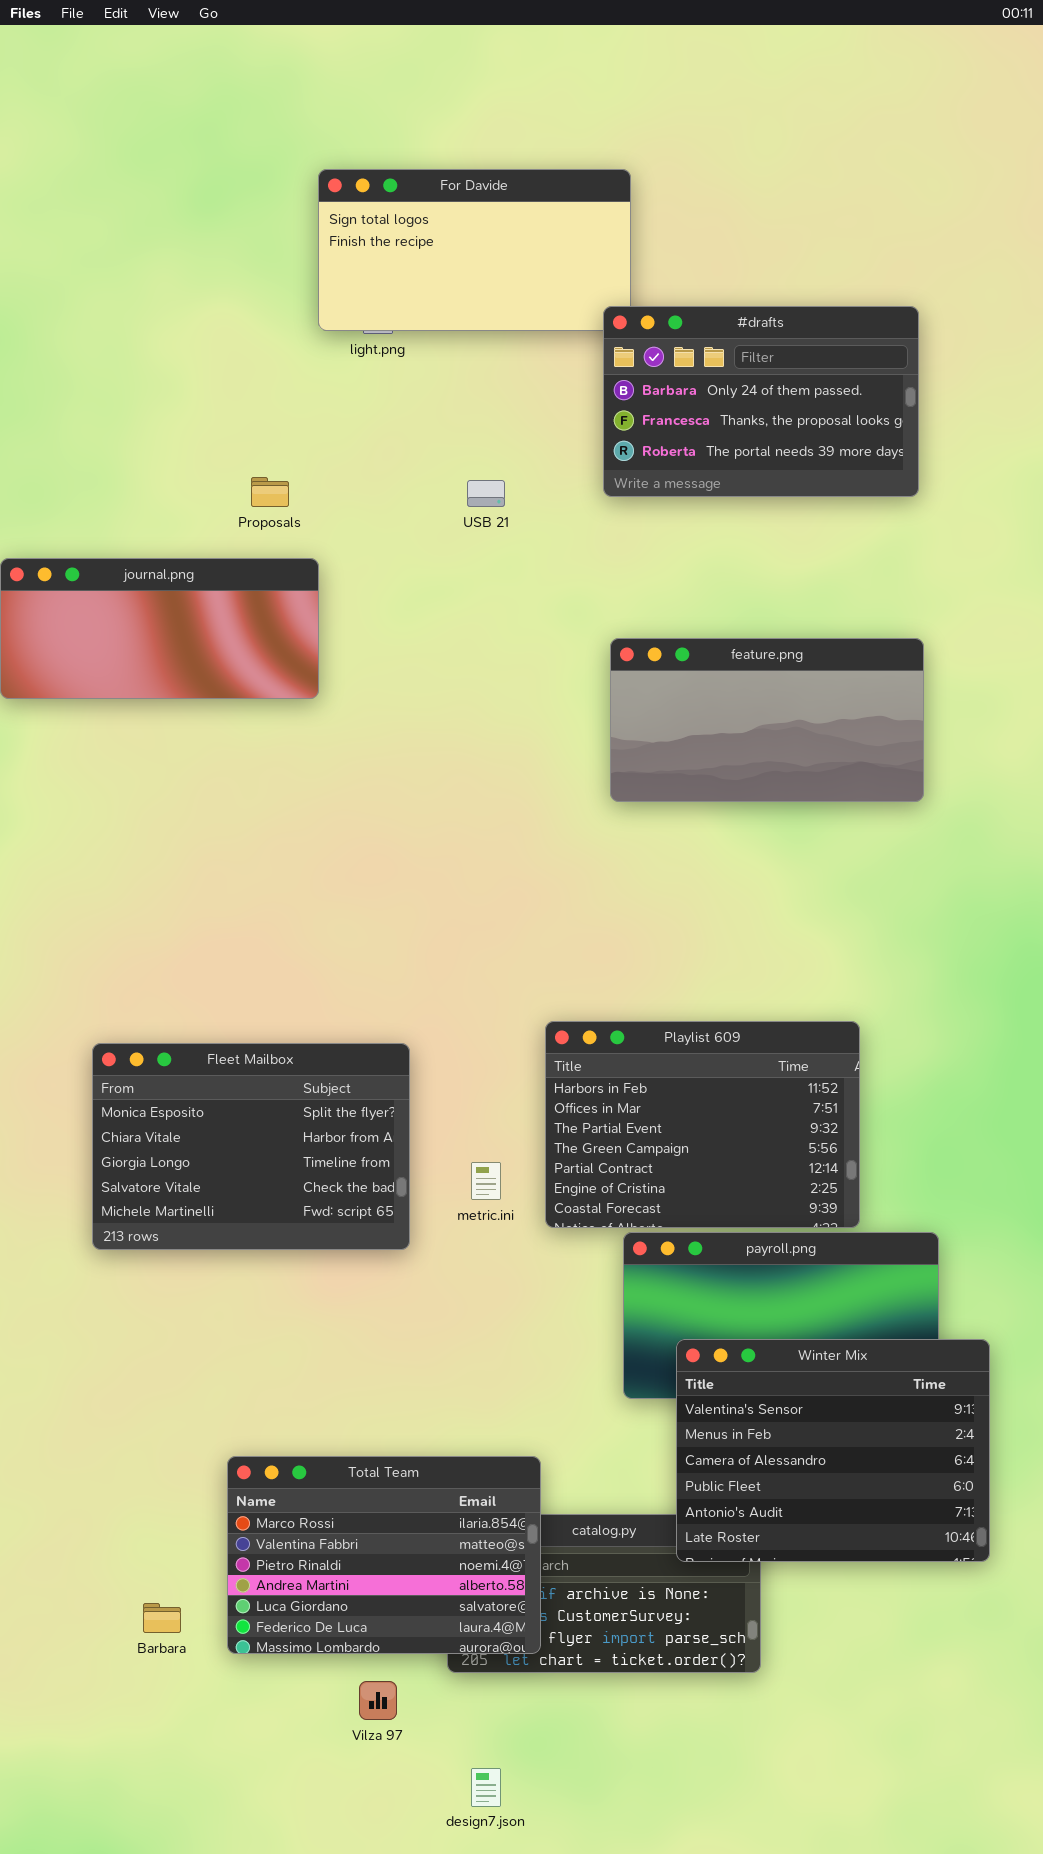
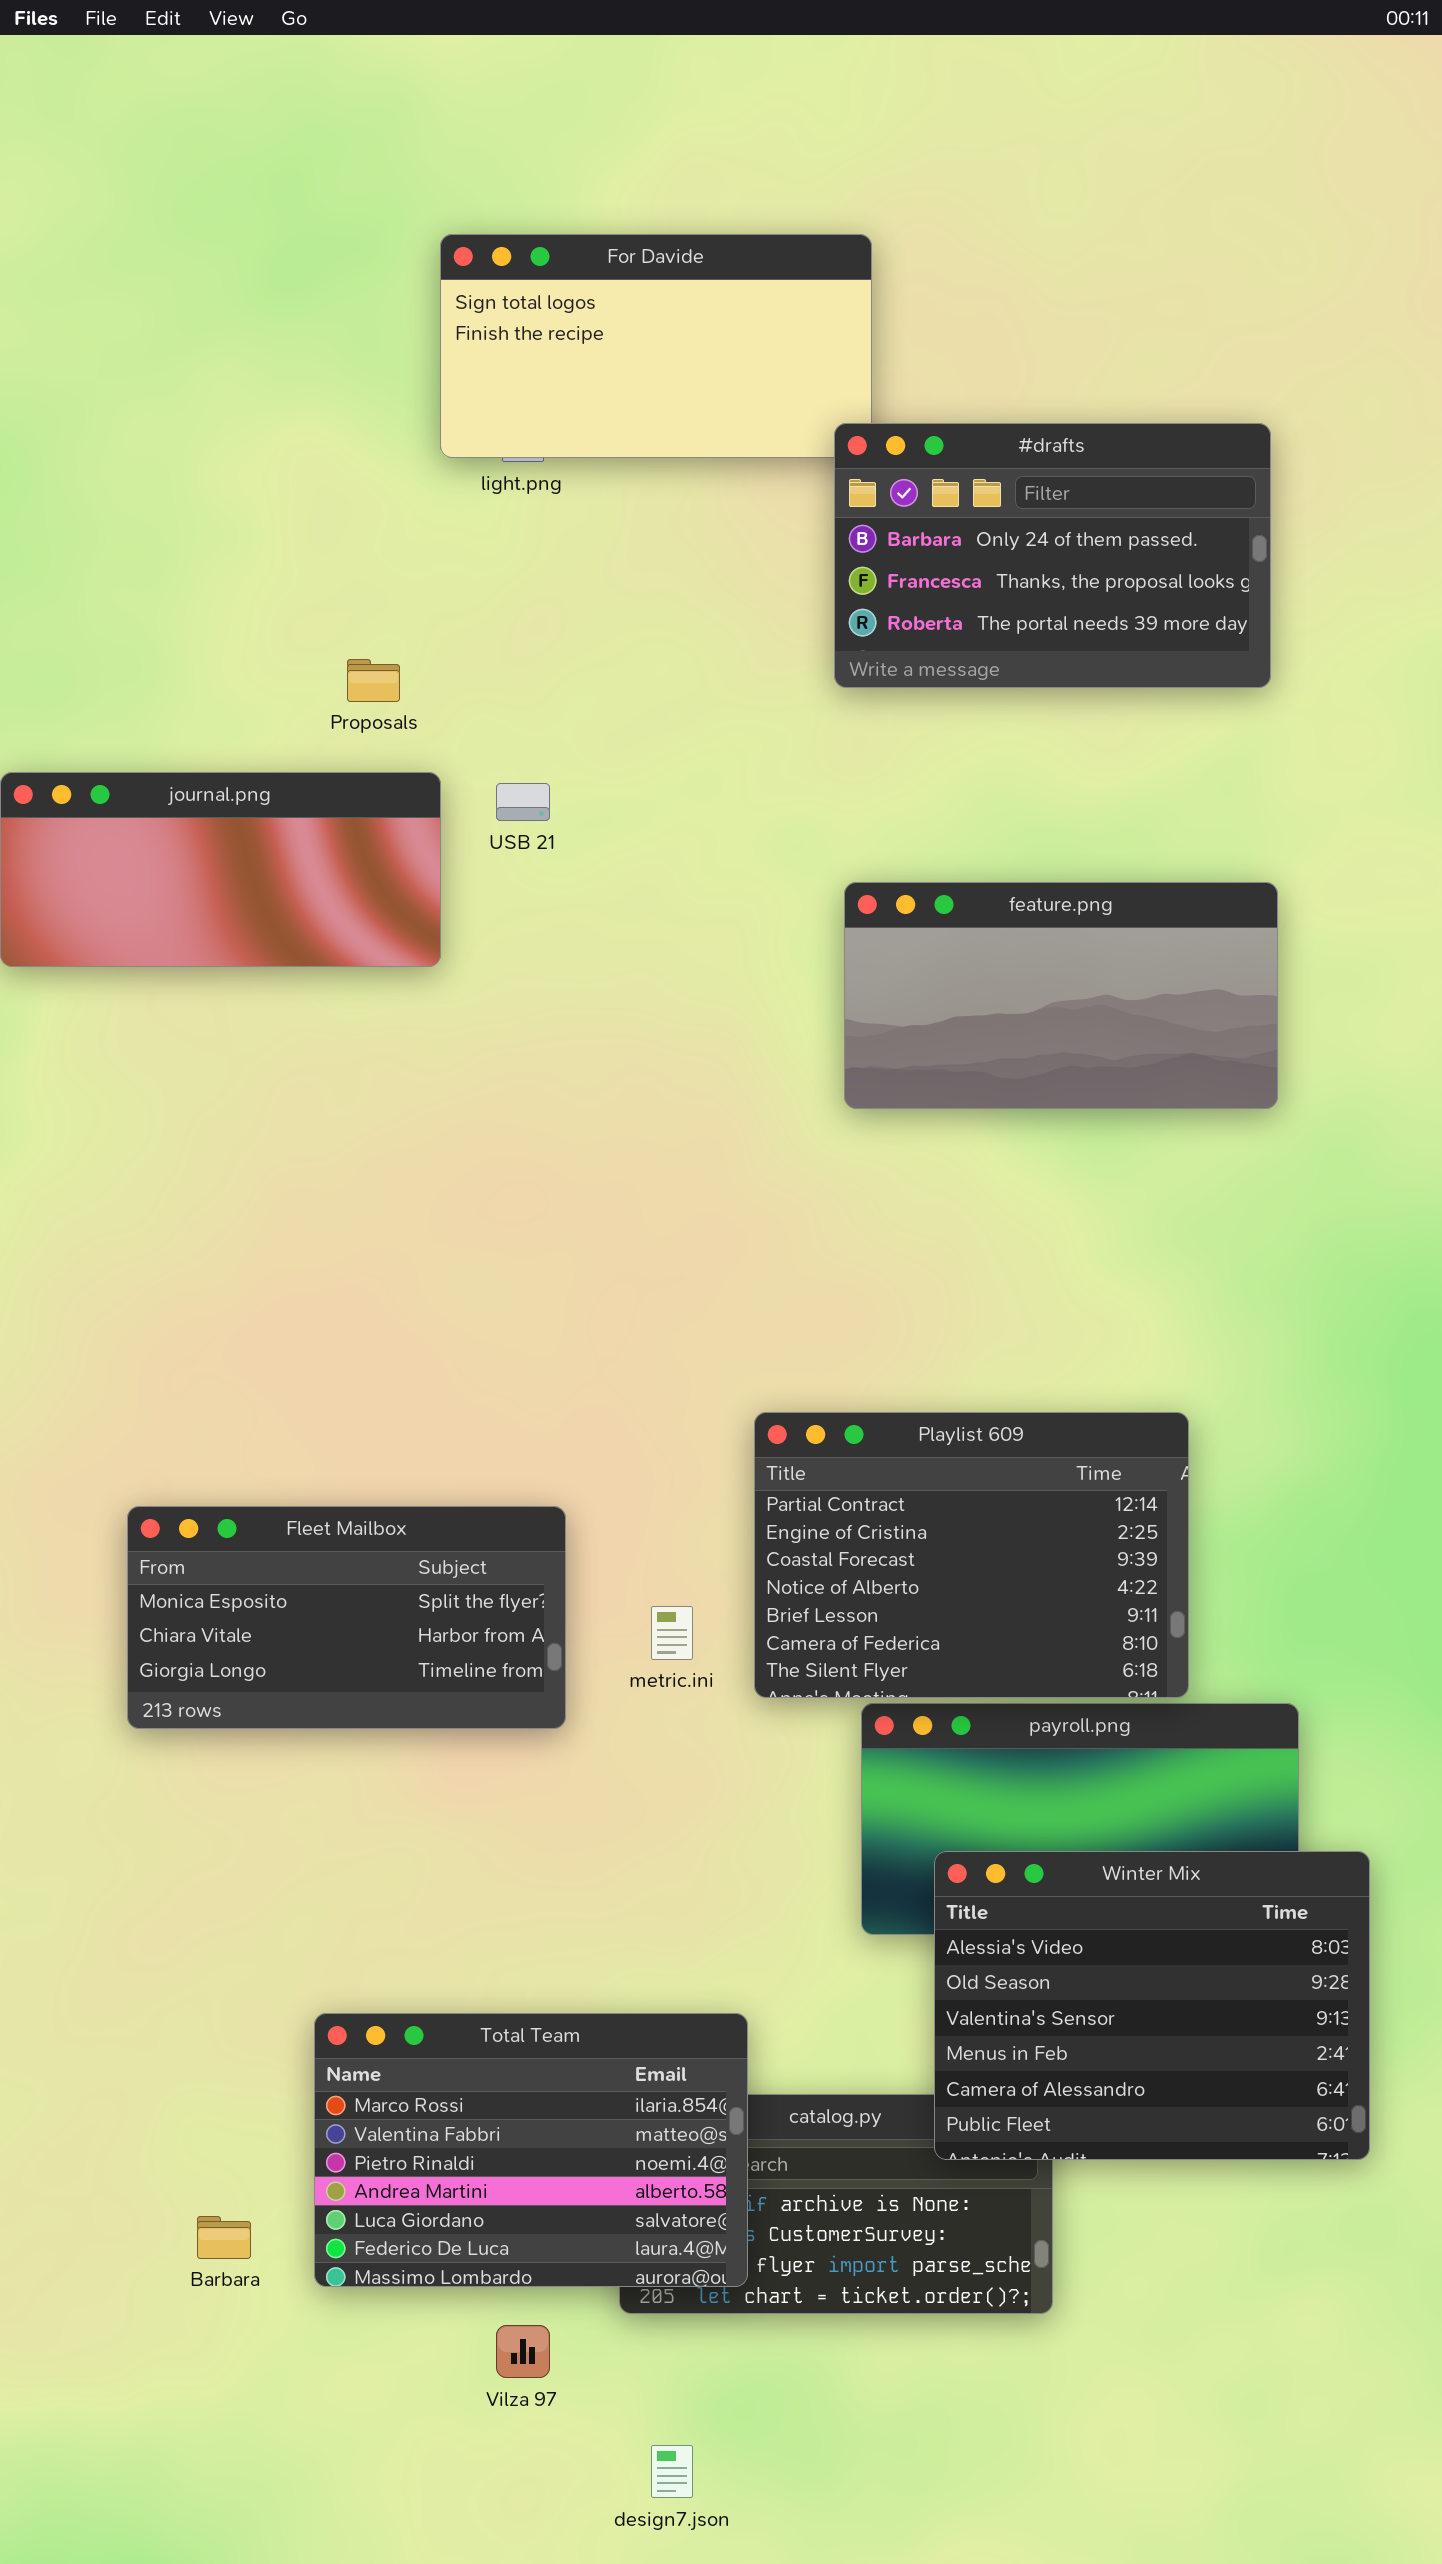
USB 21: [467,480,505,507] -> [496,783,550,821], moved
Playlist 609: [545,1021,860,1228] -> [754,1412,1189,1698], scrolled down 4 rows
Fleet Mailbox: [92,1043,410,1250] -> [127,1506,566,1729], resized
Winter Mix: [676,1339,990,1562] -> [934,1851,1370,2160], scrolled up 2 rows

